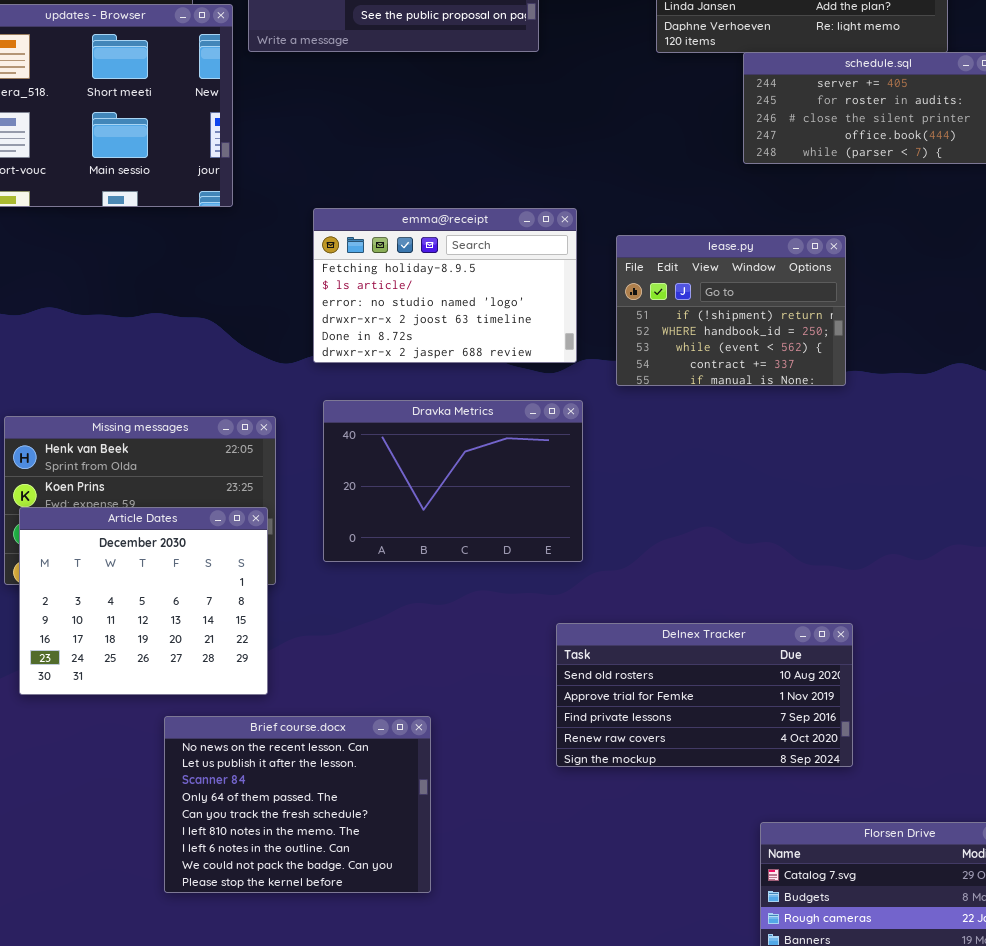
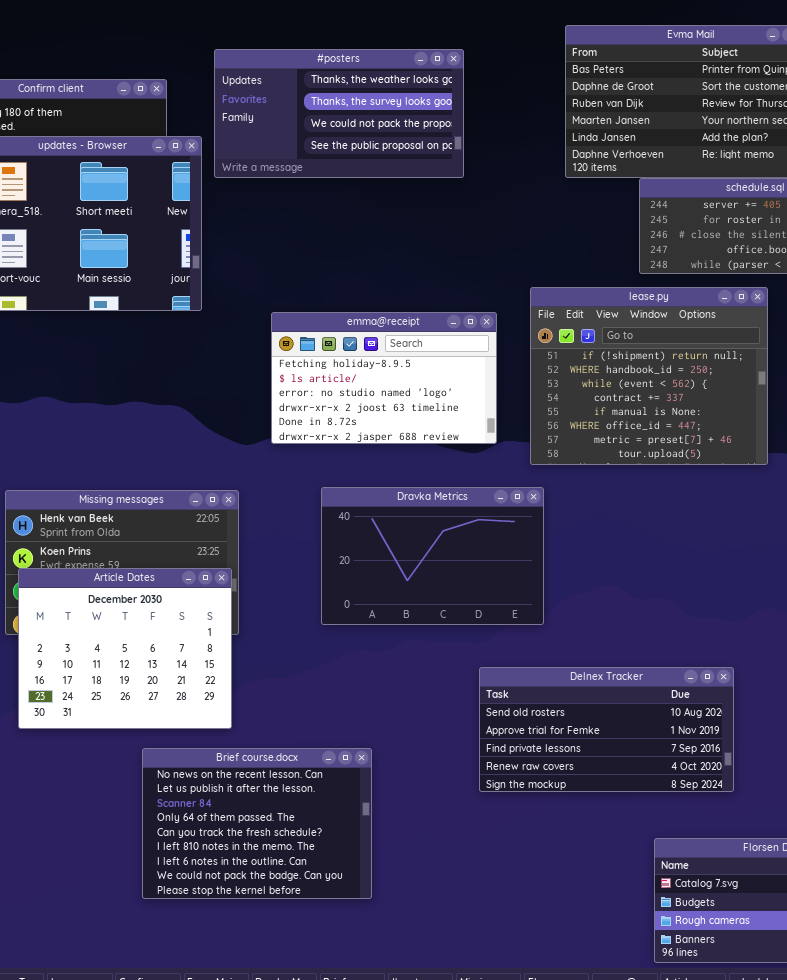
lease.py: [616,235,846,386] -> [530,287,768,465], resized
Dravka Metrics: [323,400,583,562] -> [321,487,544,625], moved

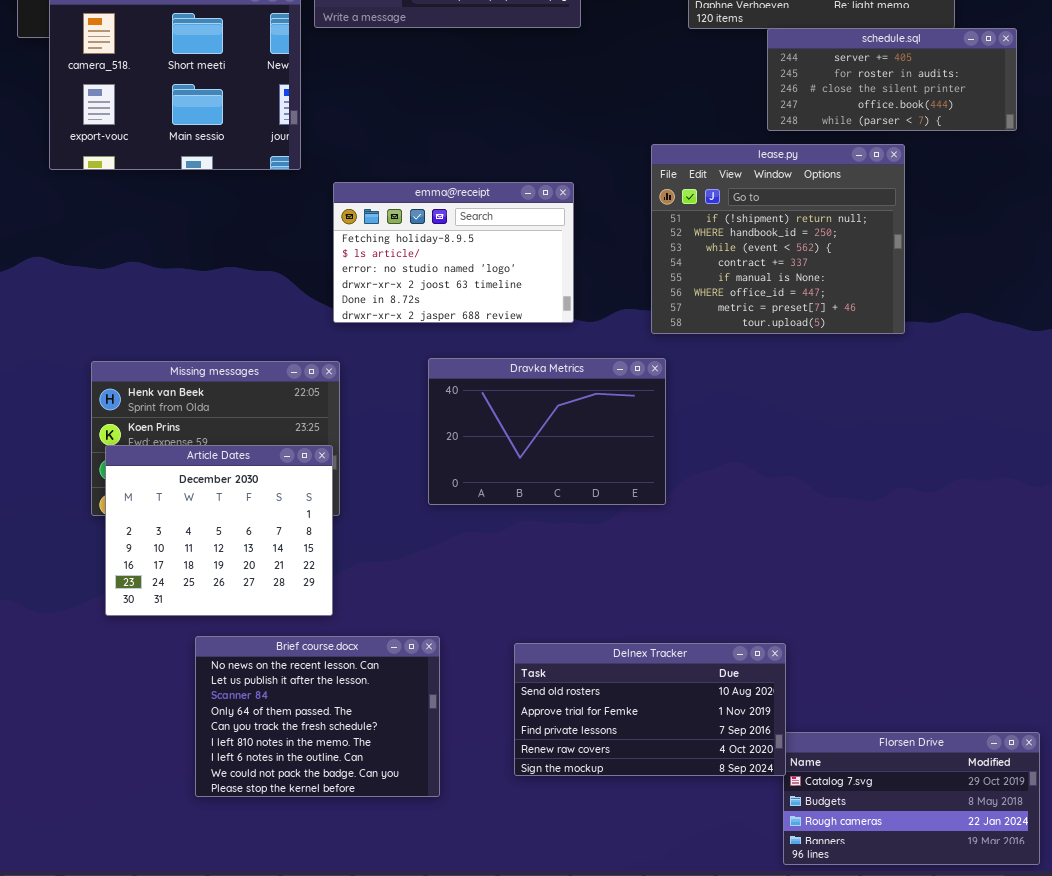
emma@receipt: [271,312,497,444] -> [333,182,574,323], moved
Delnex Tracker: [479,667,734,792] -> [514,643,786,776], moved
Brief course.docx: [142,748,372,899] -> [195,636,440,797], moved

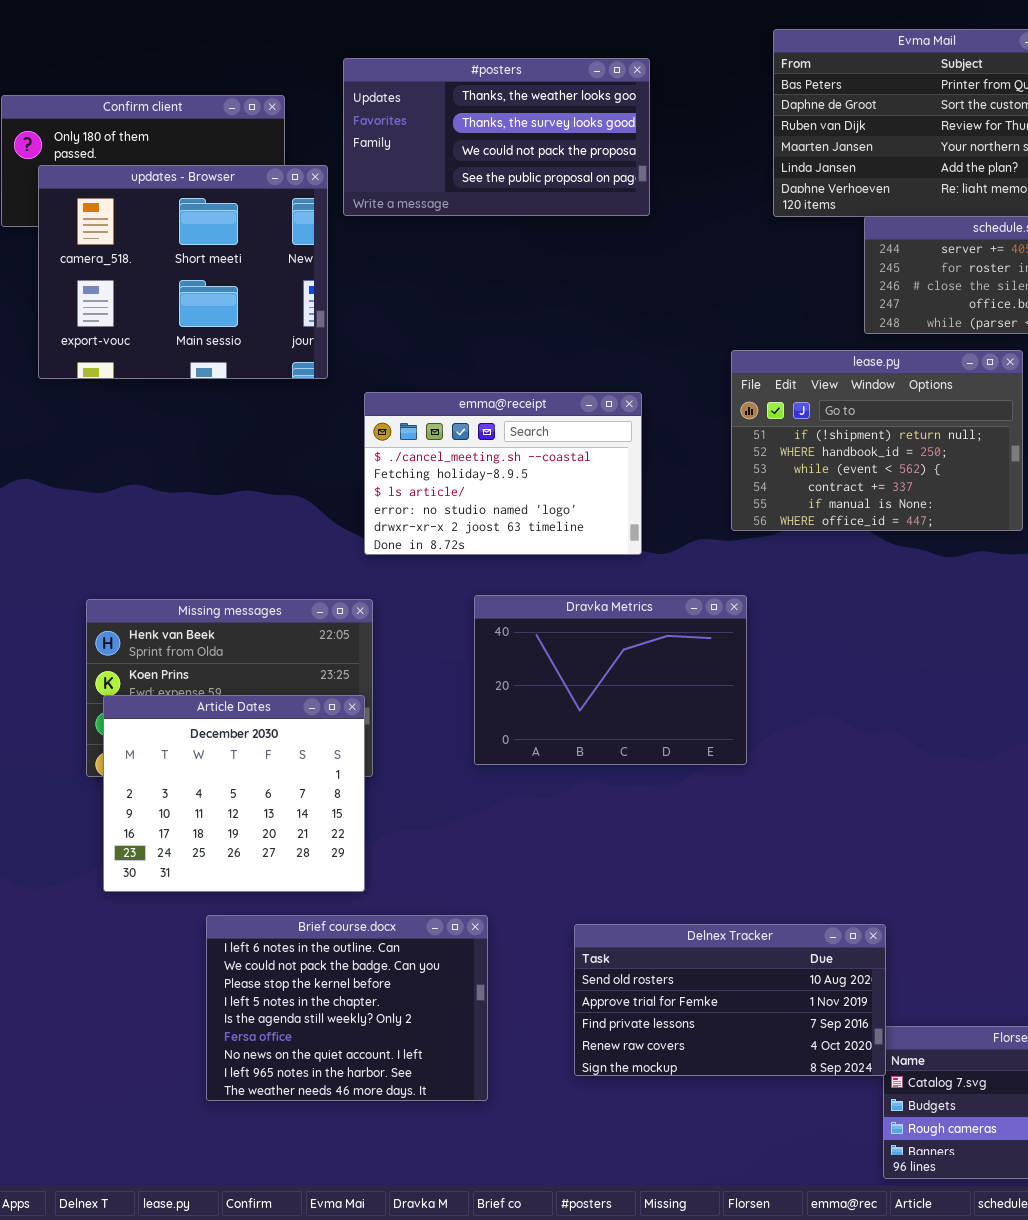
lease.py: [651,144,905,334] -> [731,350,1023,531], resized
emma@receipt: [333,182,574,323] -> [364,392,642,555], scrolled up 1 row
Brief course.docx: [195,636,440,797] -> [206,915,488,1101], scrolled down 6 rows

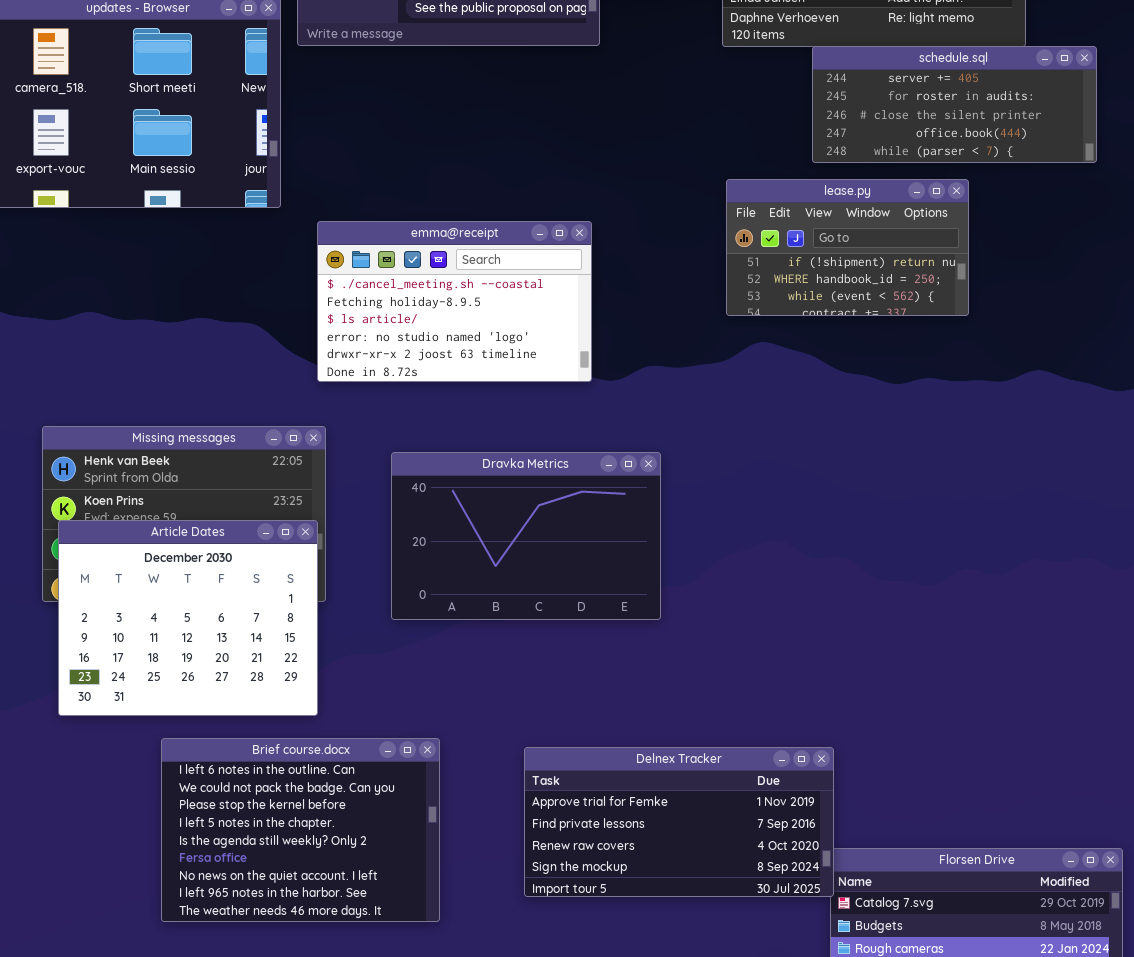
lease.py: [731,350,1023,531] -> [726,179,969,316], resized
Dravka Metrics: [474,595,747,765] -> [391,452,661,620], moved
Delnex Tracker: [574,924,886,1076] -> [524,747,834,897], scrolled down 1 row

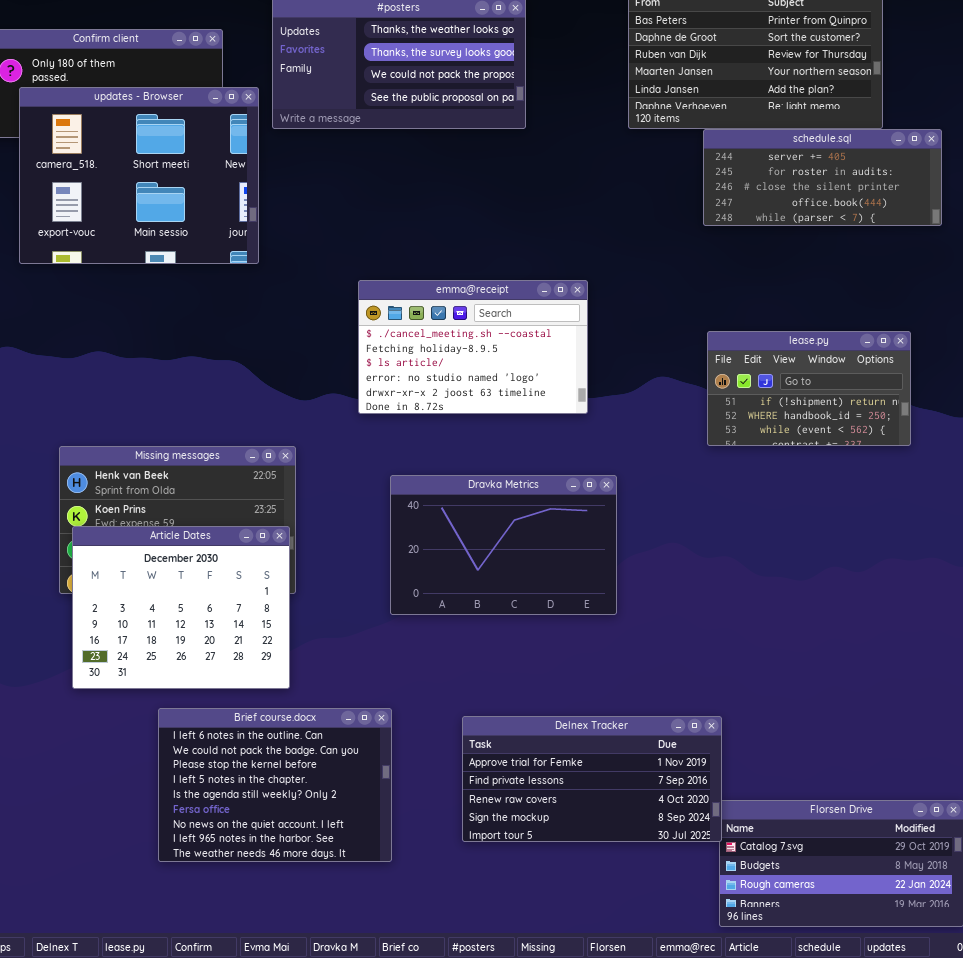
lease.py: [726,179,969,316] -> [707,331,911,446], moved
emma@receipt: [317,221,592,382] -> [358,280,588,414], moved
Dravka Metrics: [391,452,661,620] -> [390,475,617,615], moved

